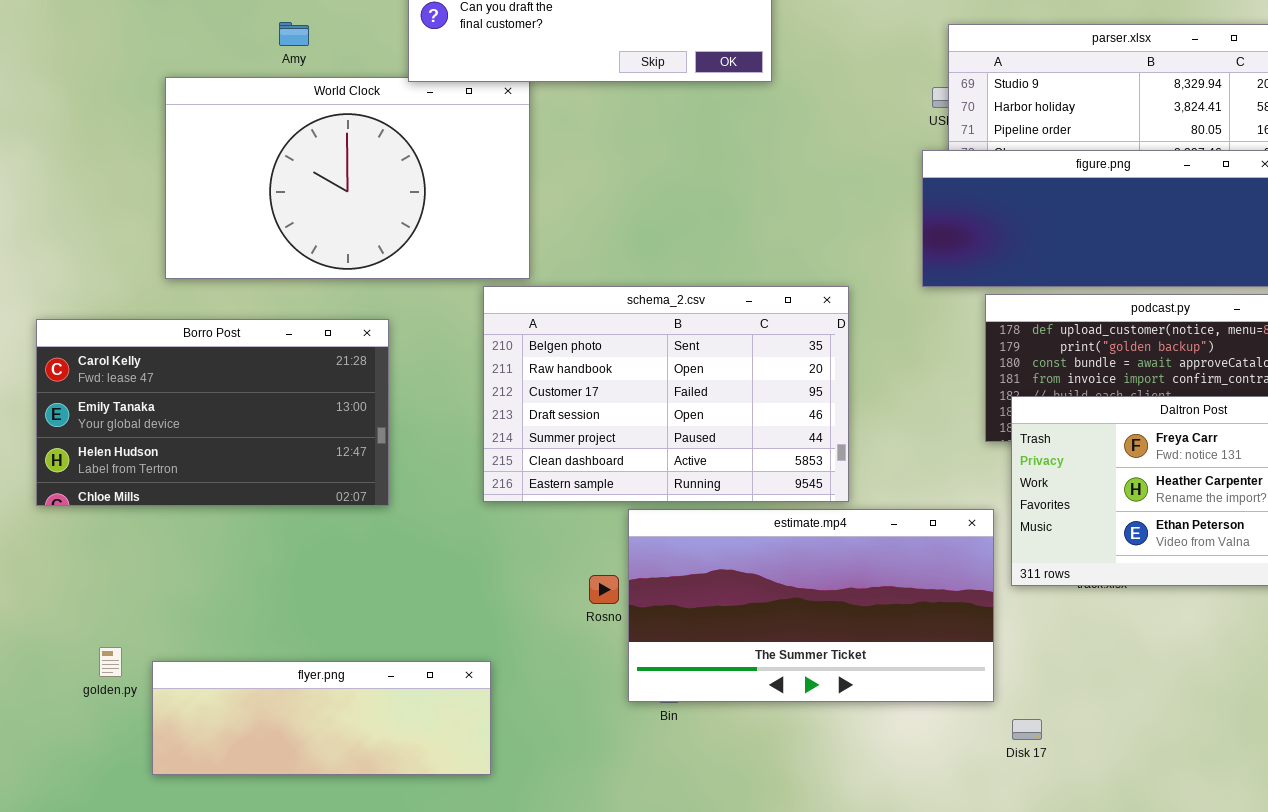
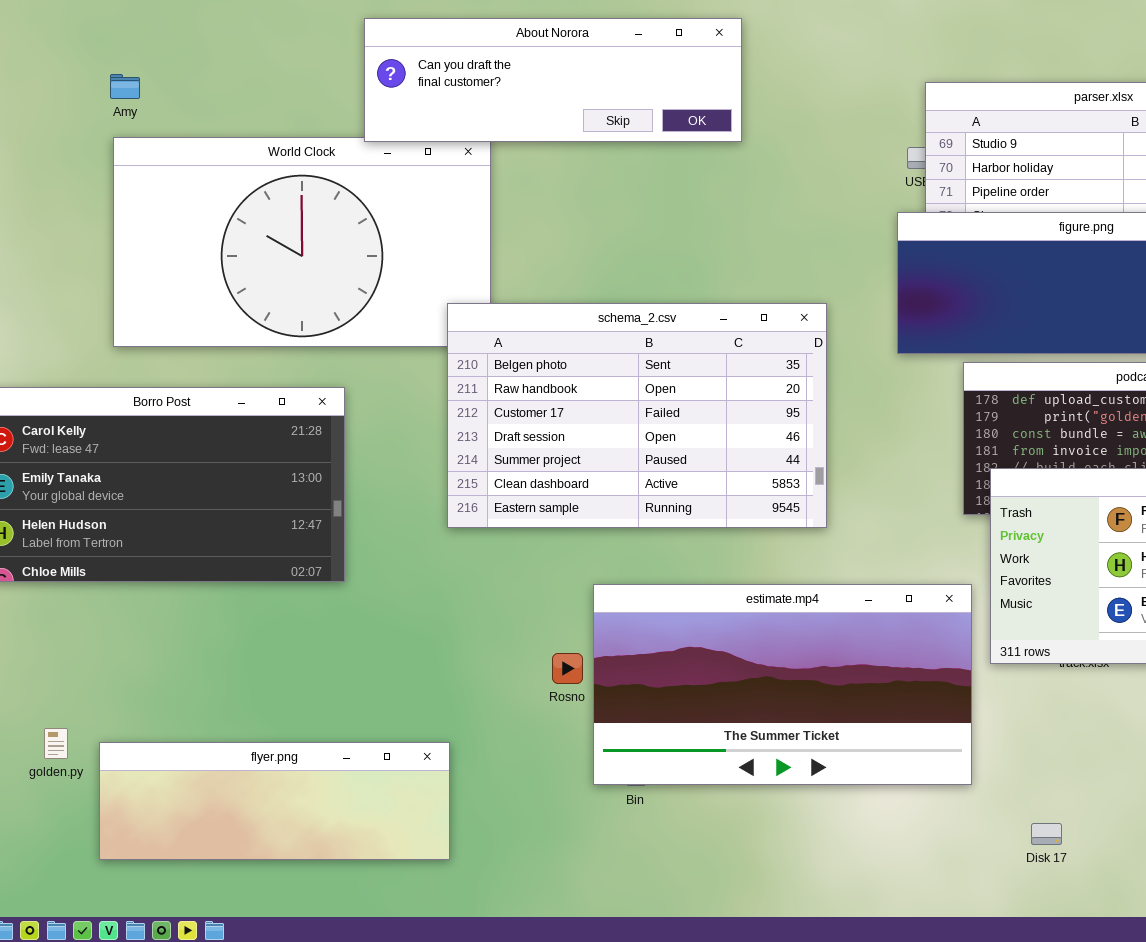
Amy: [279,22,309,46] -> [110,74,140,99], moved
schema_2.csv: [483,286,849,502] -> [447,303,827,528], moved
Disk 17: [1012,719,1042,740] -> [1031,823,1062,845], moved

